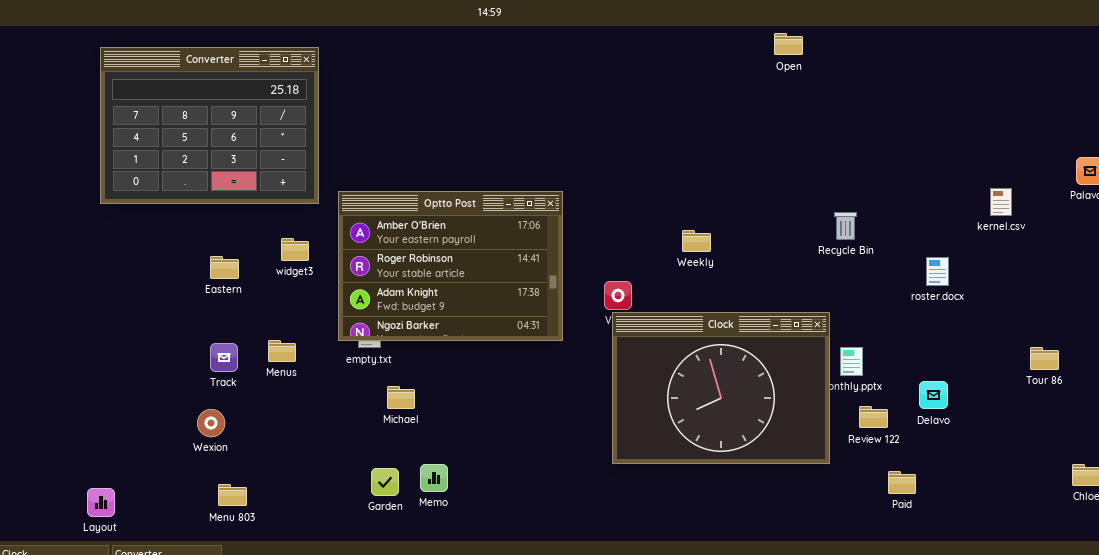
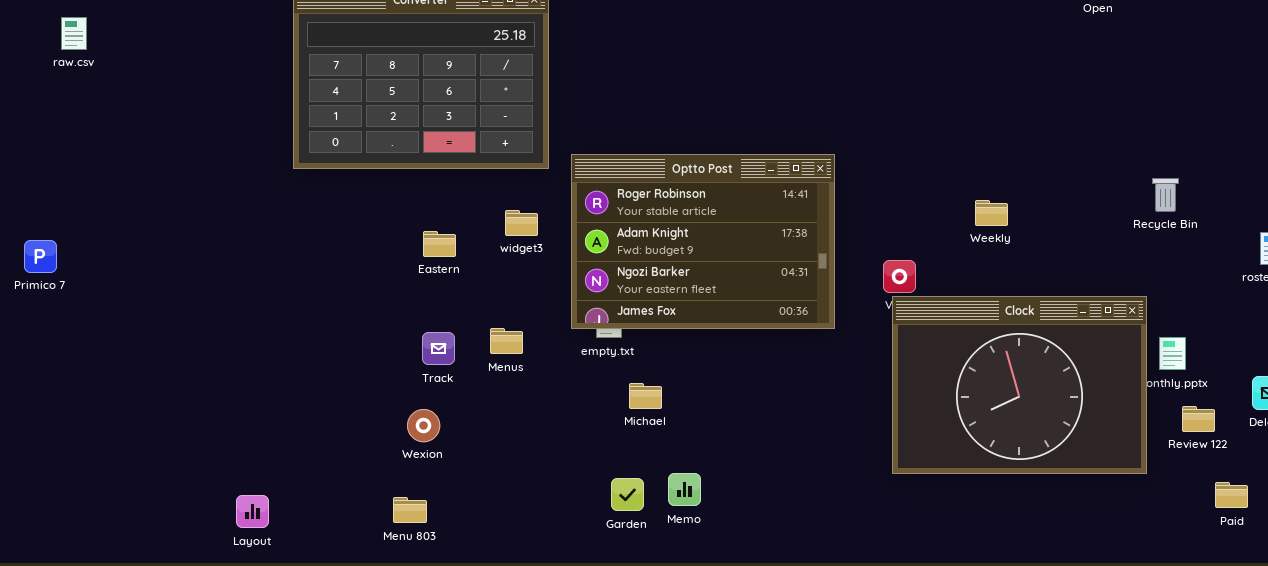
Optto Post: [338,191,563,341] -> [571,154,835,329], scrolled down 1 row
Menu 803: [218,484,247,506] -> [393,497,427,523], moved
Layout: [87,488,115,517] -> [236,495,269,528], moved

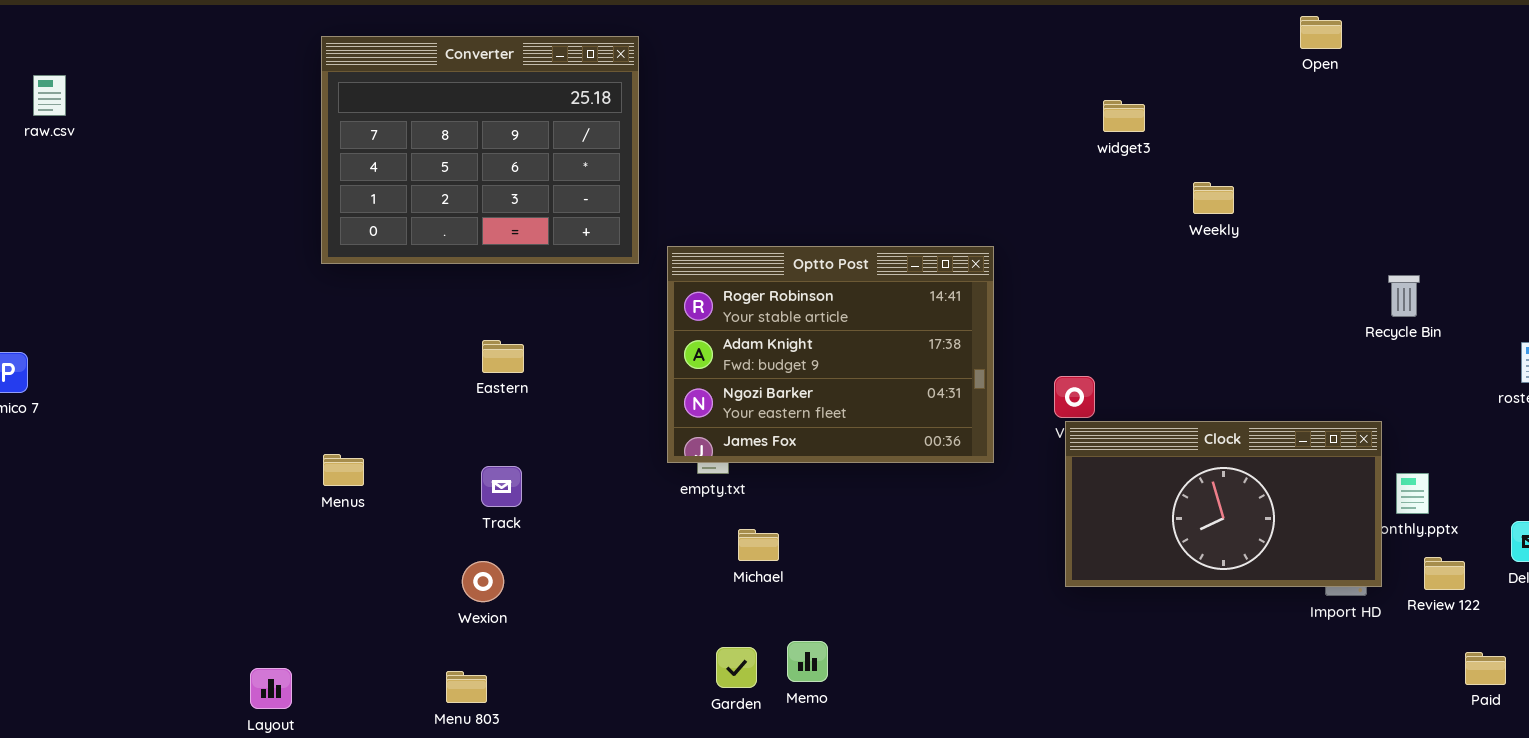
Weekly: [975,200,1008,226] -> [1193,182,1234,214], moved
widget3: [505,210,538,236] -> [1103,100,1145,132], moved
Clock: [892,296,1147,474] -> [1065,421,1382,587], resized
Menus: [490,328,523,354] -> [323,454,364,486], moved

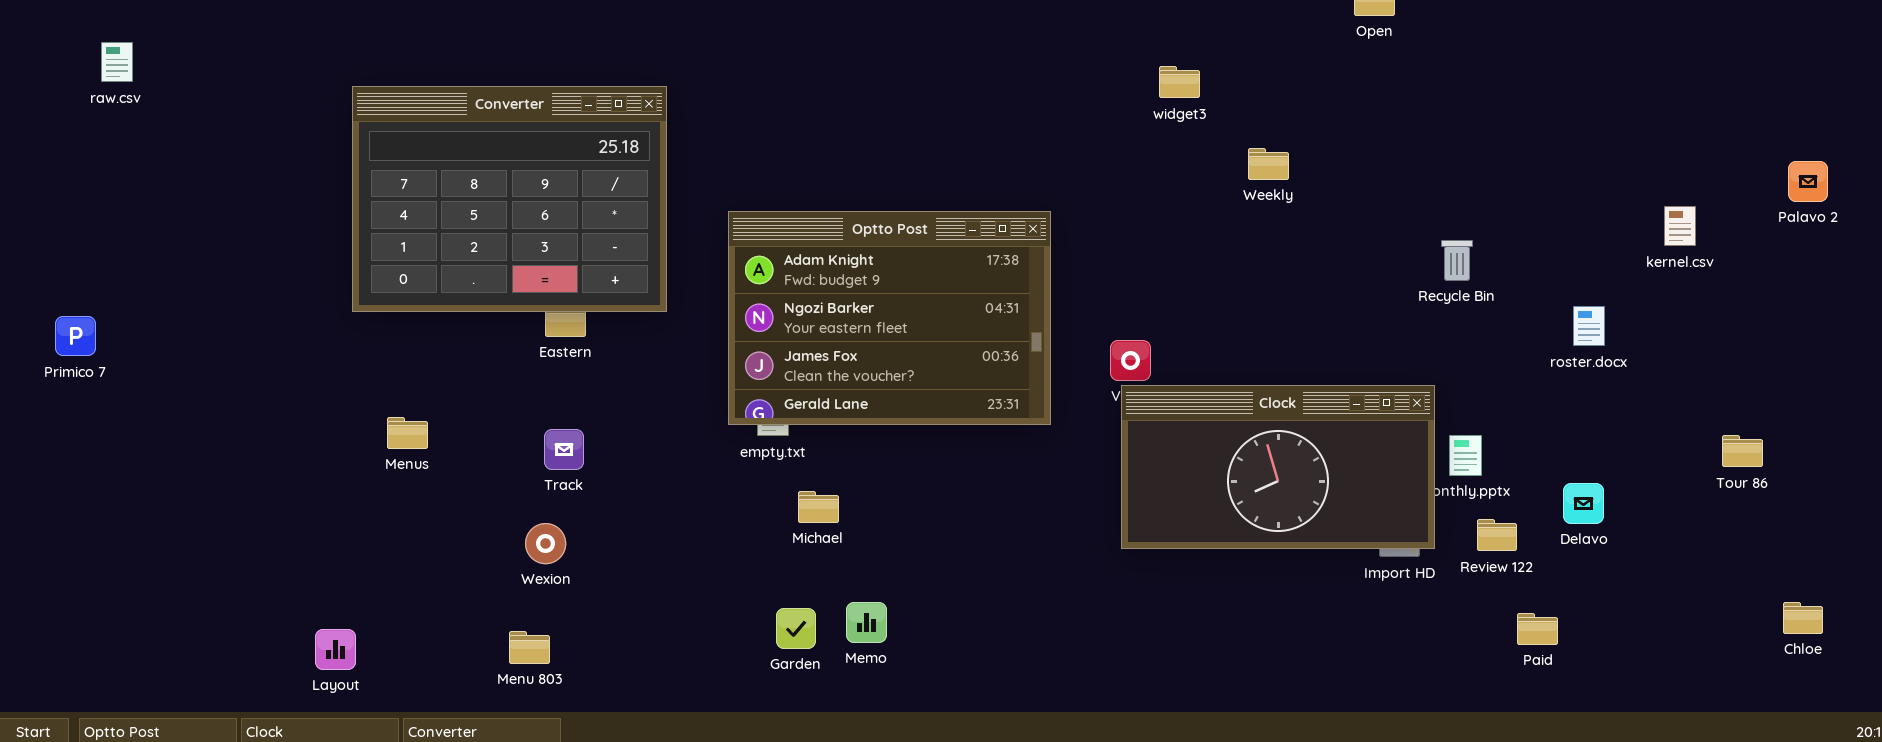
Converter: [321,36,639,264] -> [352,86,667,312], moved
Optto Post: [667,246,994,463] -> [728,211,1051,425], scrolled down 1 row

